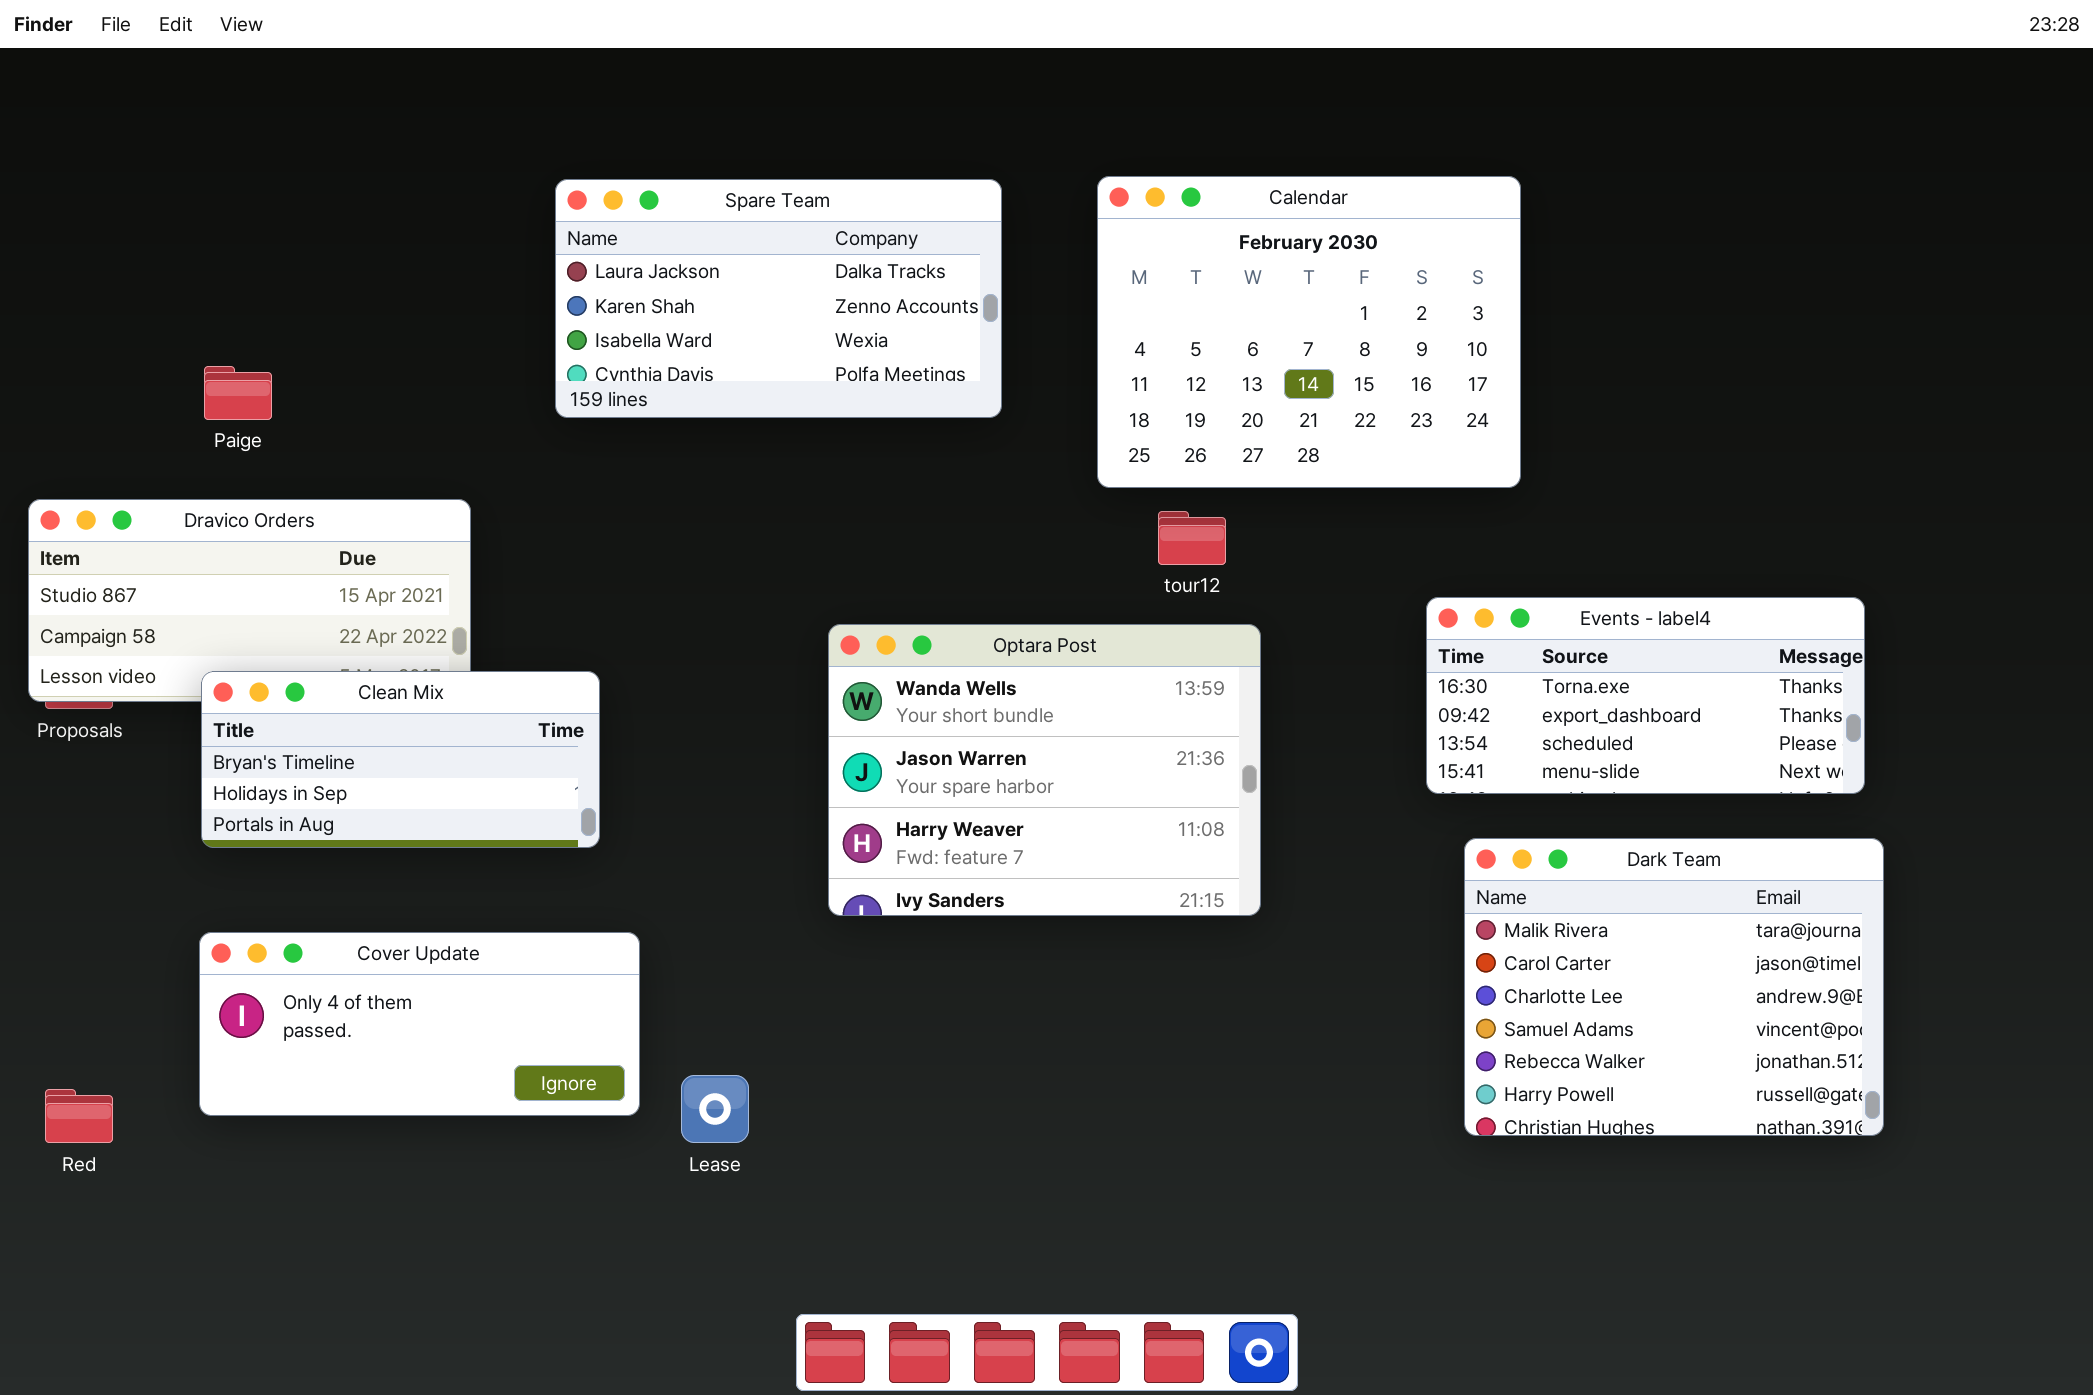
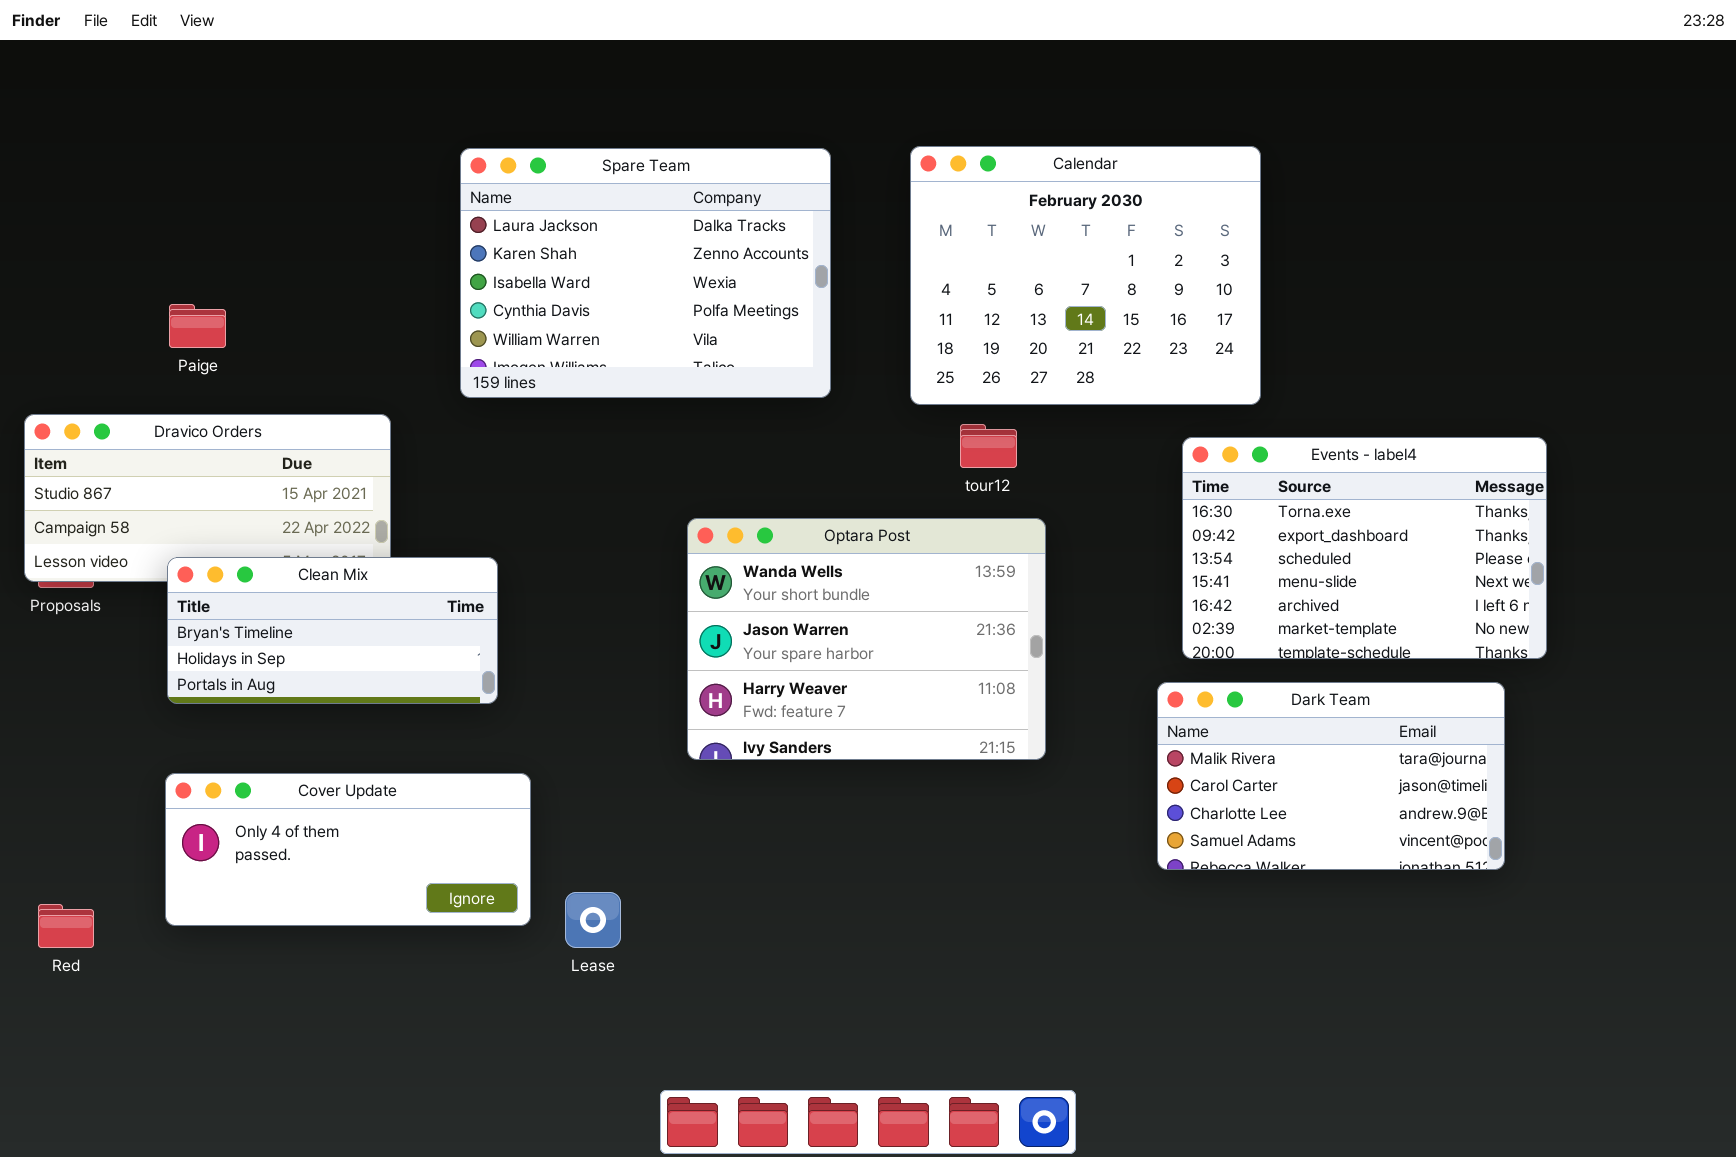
Spare Team: [555,179,1002,418] -> [460,148,831,398], resized
Events - label4: [1426,597,1865,794] -> [1182,437,1547,659], resized
Dark Team: [1464,838,1884,1136] -> [1157,682,1505,870], moved, resized

